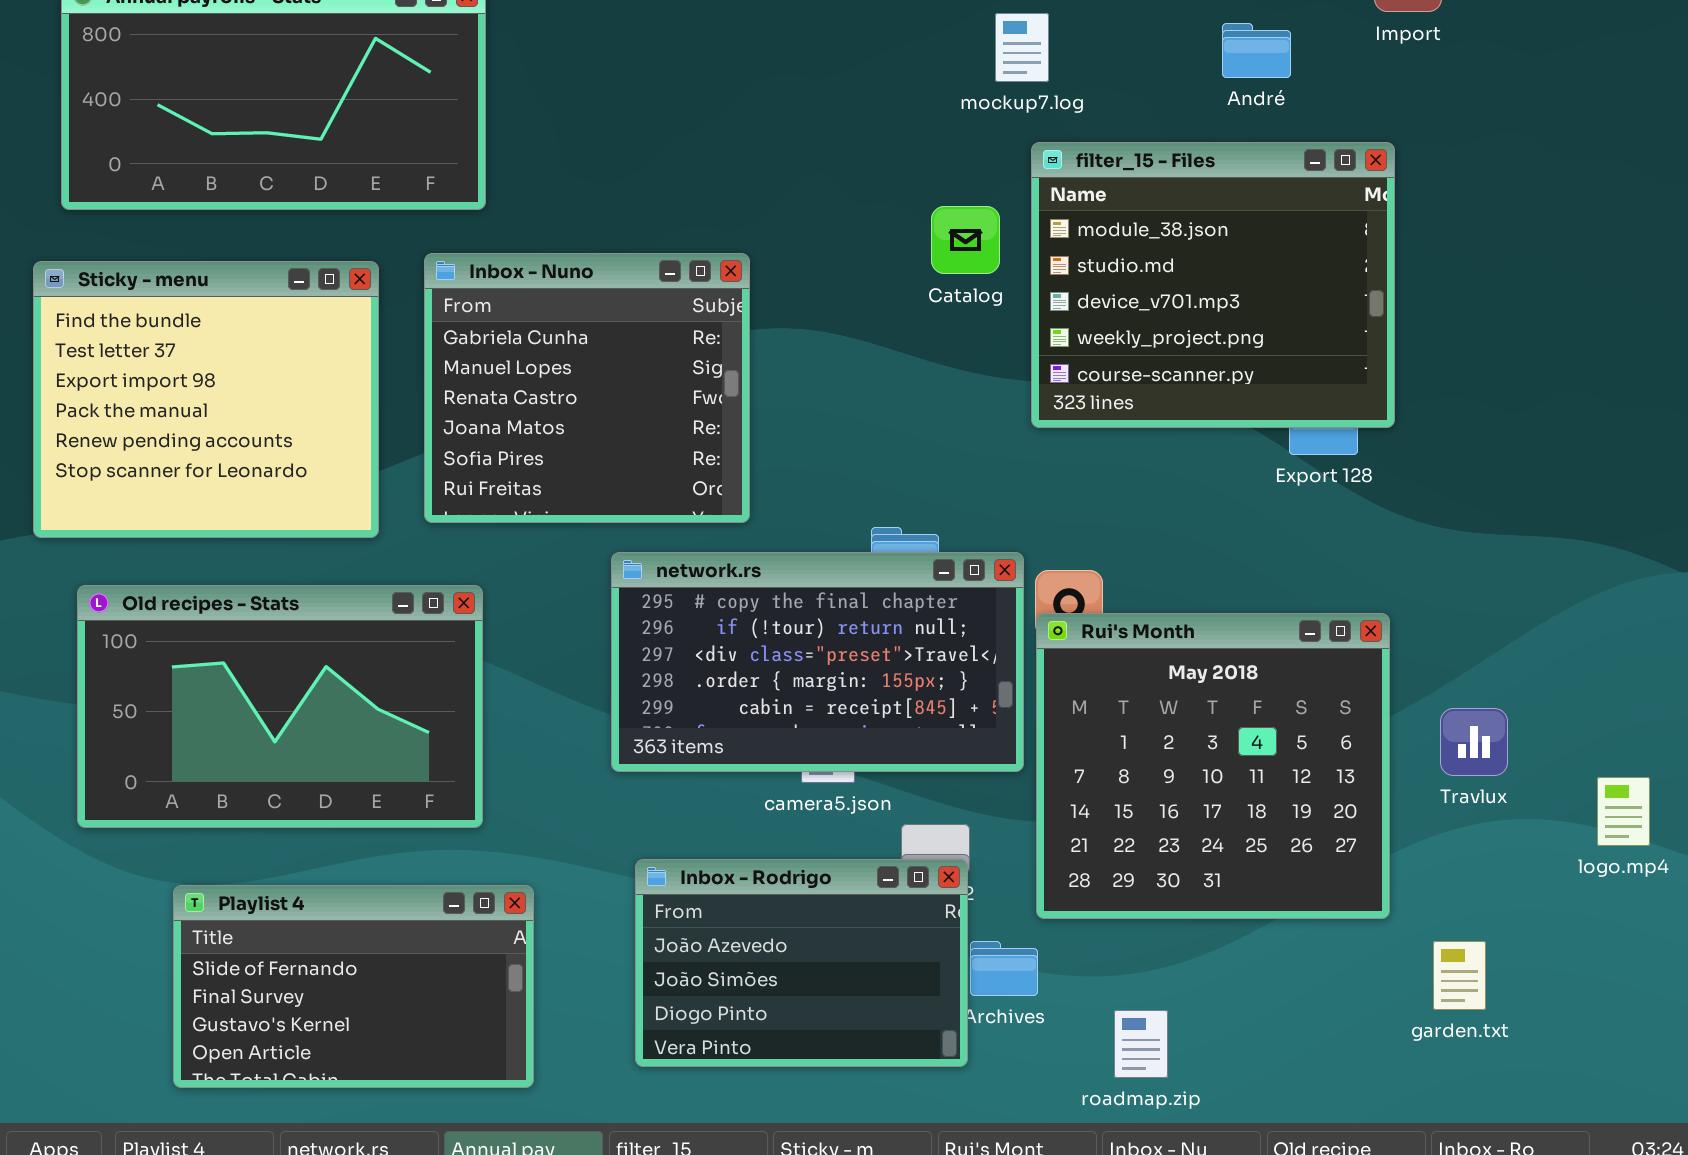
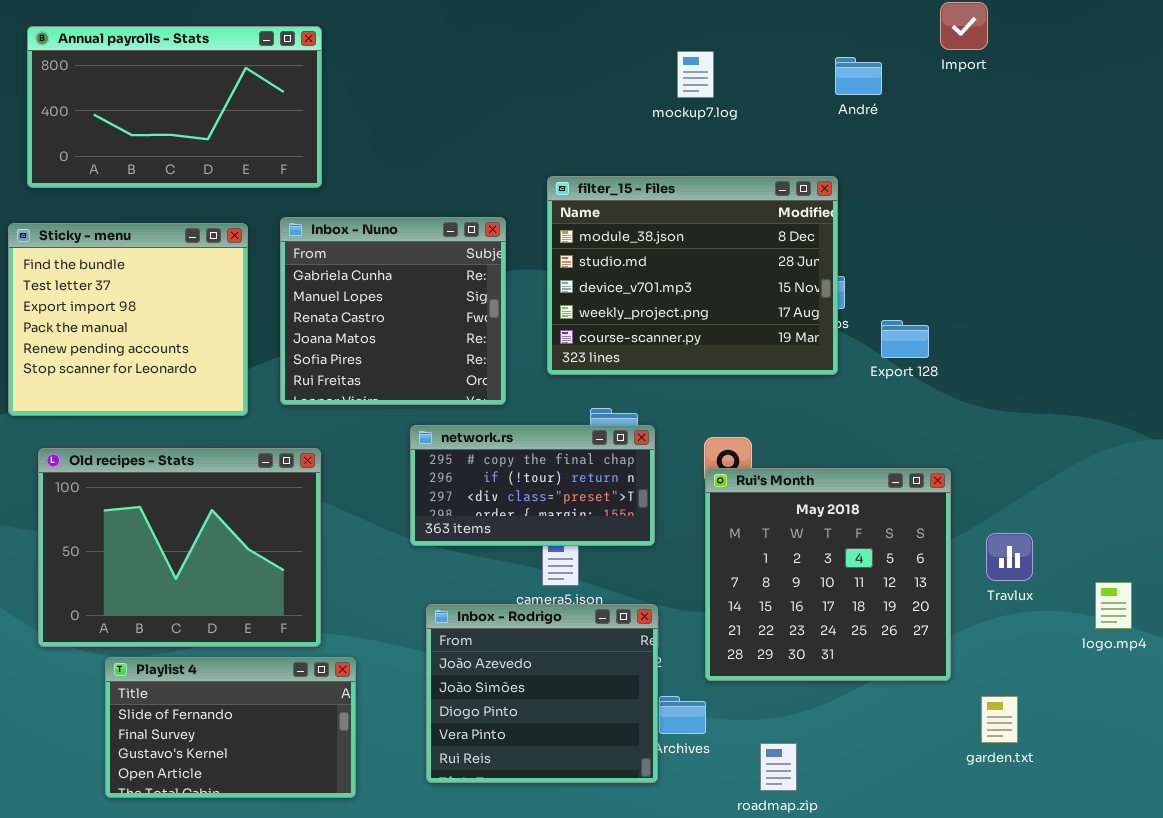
filter_15 - Files: [1031,142,1395,428] -> [547,176,838,375], moved, resized
network.rs: [611,552,1024,772] -> [410,425,655,546], resized
Old recipes - Stats: [77,585,483,828] -> [38,448,321,647], resized
Inbox - Rodrigo: [635,859,968,1067] -> [426,604,658,783], resized

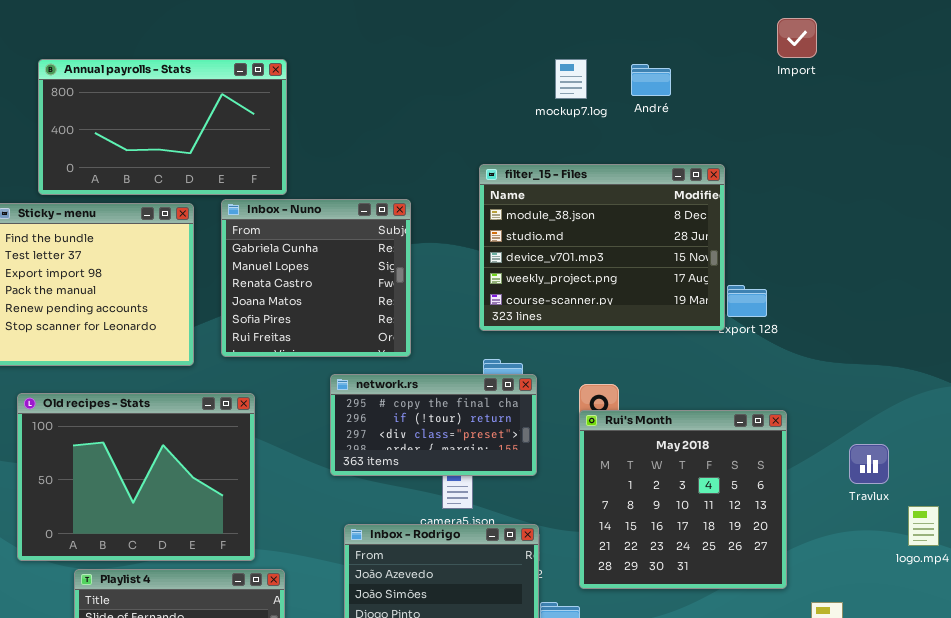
Annual payrolls - Stats: [27,26,322,188] -> [38,59,287,195], moved
André: [835,57,882,95] -> [631,64,671,96], moved
filter_15 - Files: [547,176,838,375] -> [479,164,725,331], moved
Travlux: [986,533,1033,581] -> [849,444,889,484], moved

